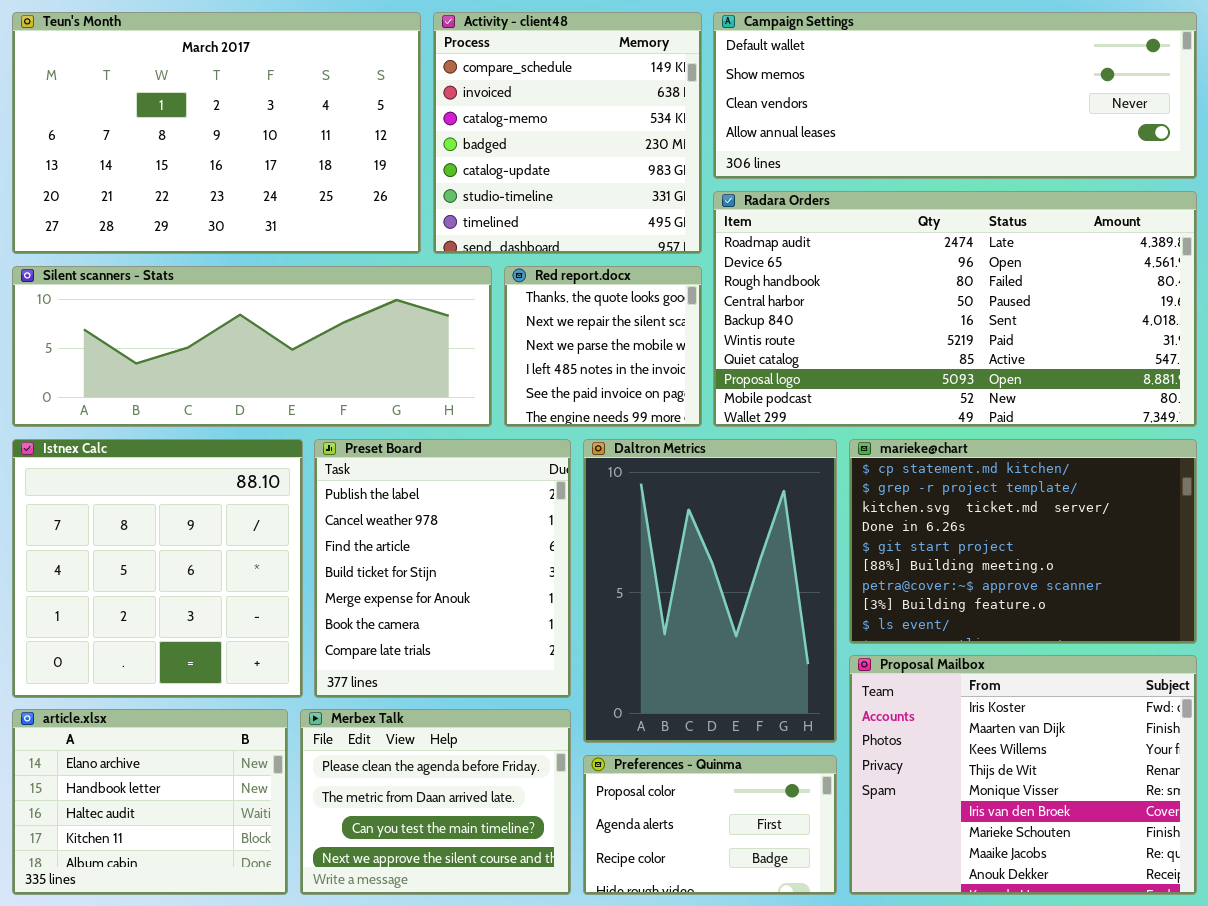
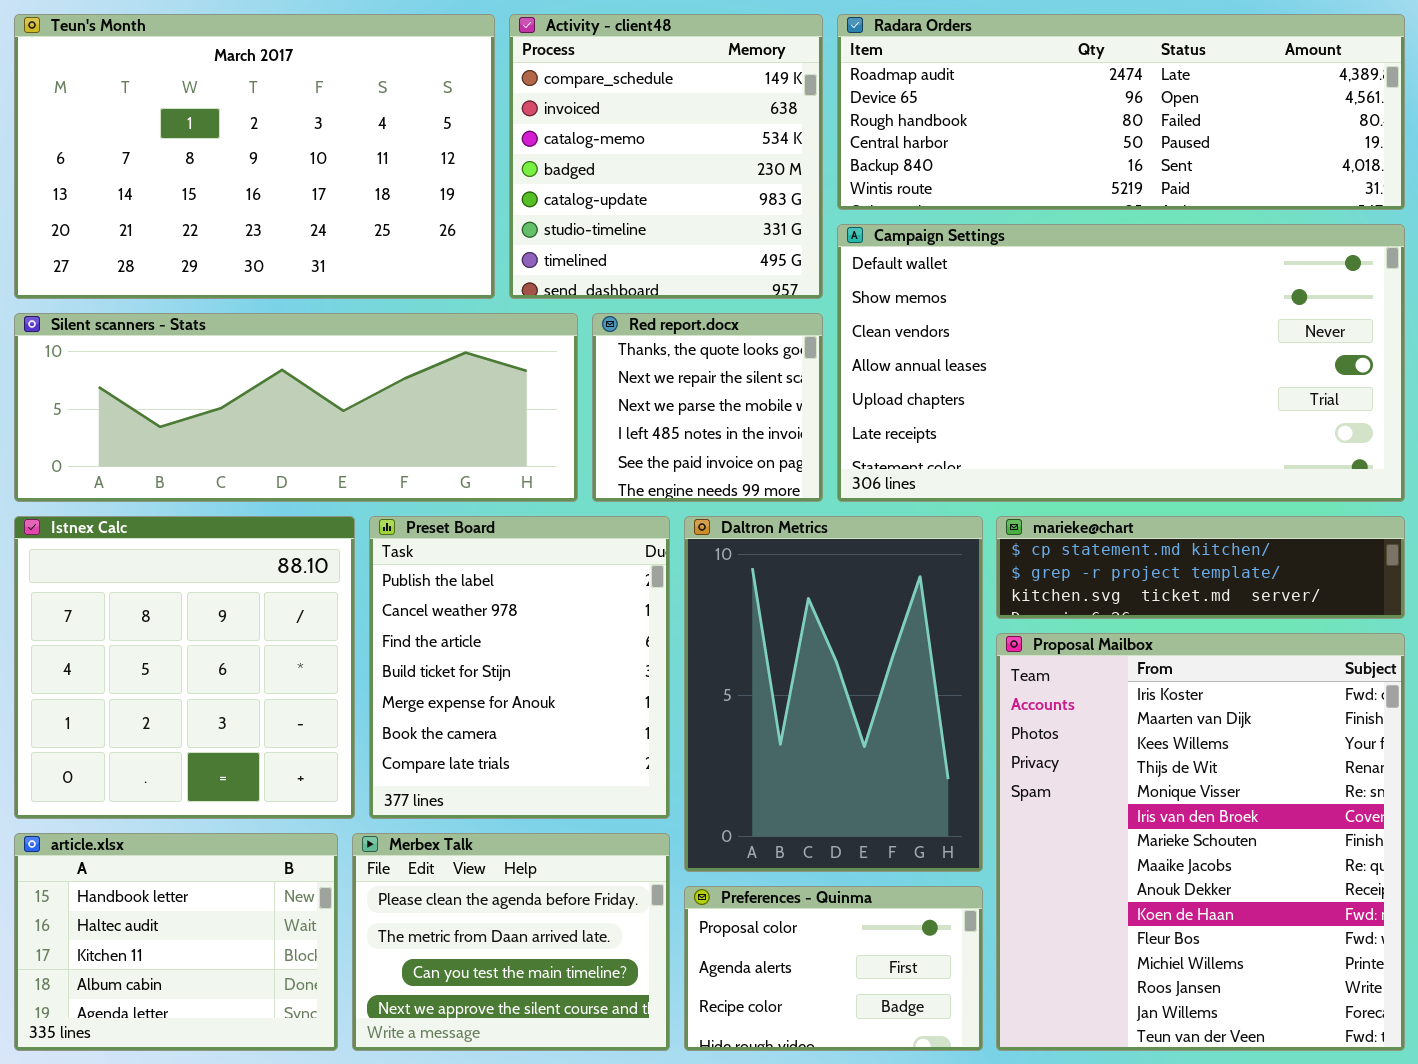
Campaign Settings: [713,12,1197,179] -> [837,224,1405,502], moved, resized
Radara Orders: [713,191,1197,427] -> [837,14,1405,210], moved, resized
marieke@chart: [849,439,1197,644] -> [996,516,1405,619], resized
Proposal Mailbox: [849,655,1197,895] -> [996,633,1405,1051], resized
article.xlsx: [12,709,288,895] -> [14,833,338,1051], scrolled down 1 row

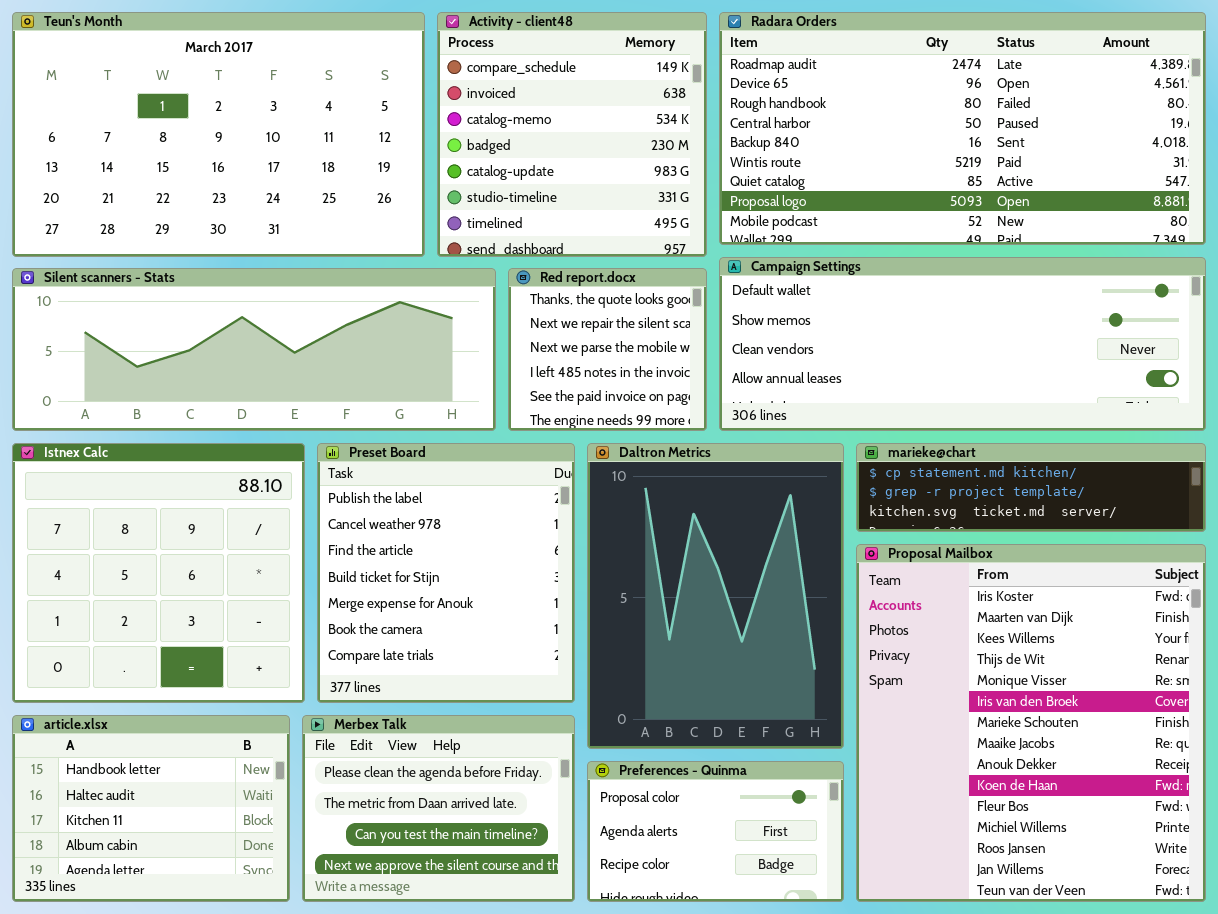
Radara Orders: [837,14,1405,210] -> [719,12,1206,245], resized
Campaign Settings: [837,224,1405,502] -> [719,257,1206,431], resized

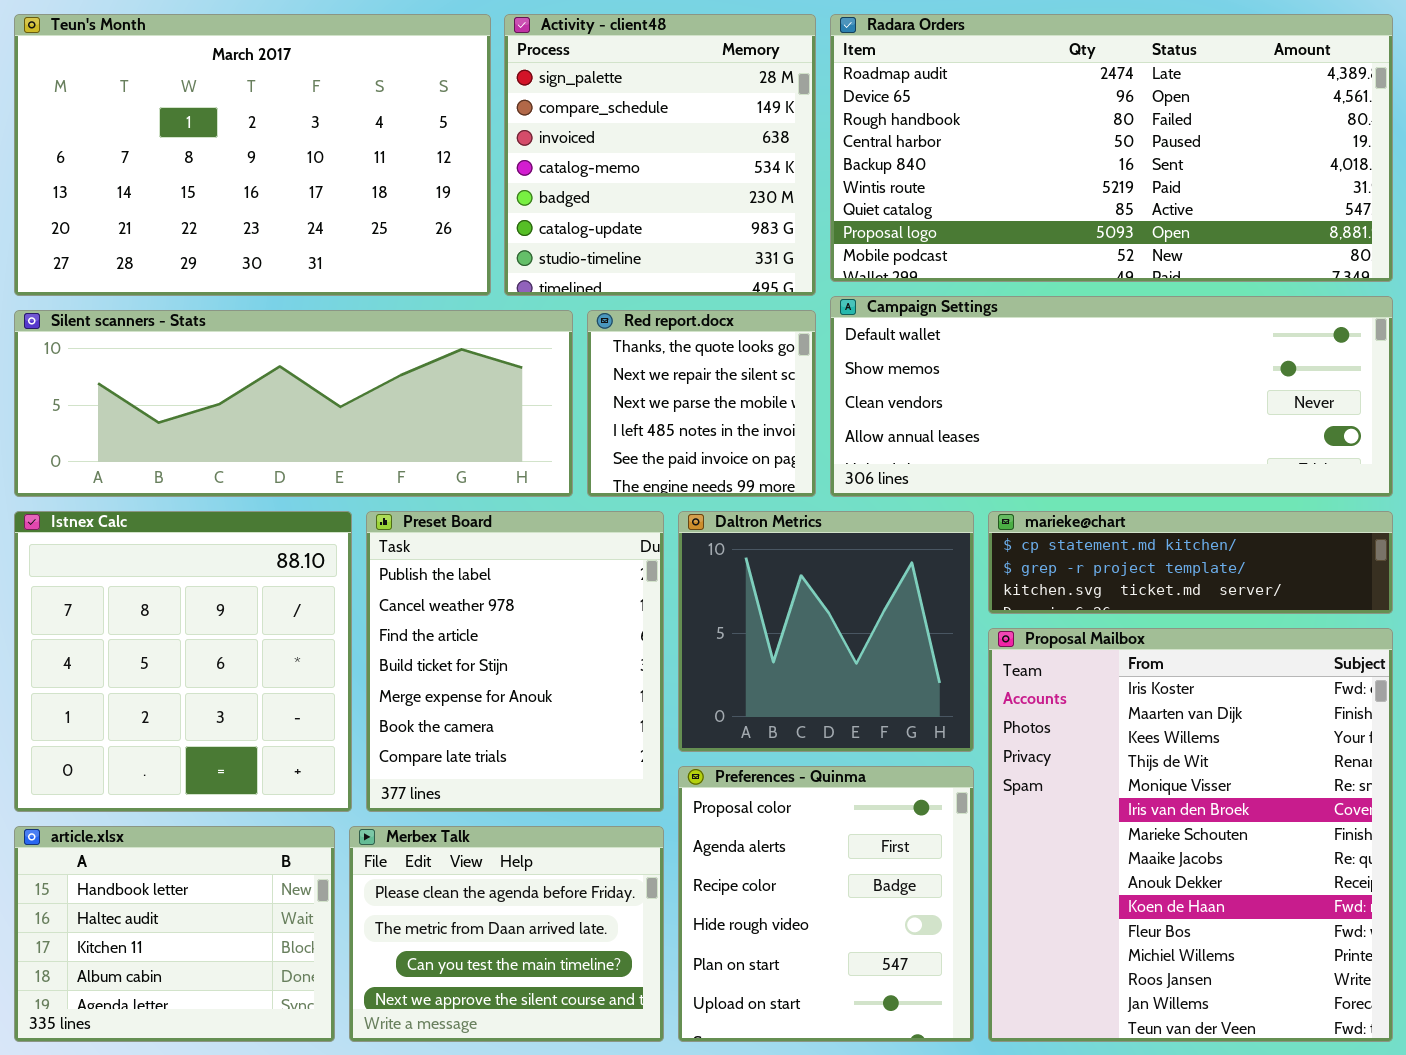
Activity - client48: [437,12,707,257] -> [504,14,816,296], scrolled up 1 row
Daltron Metrics: [587,443,844,749] -> [678,511,974,752], resized
Preferences - Quinma: [587,761,844,902] -> [678,766,974,1042], resized

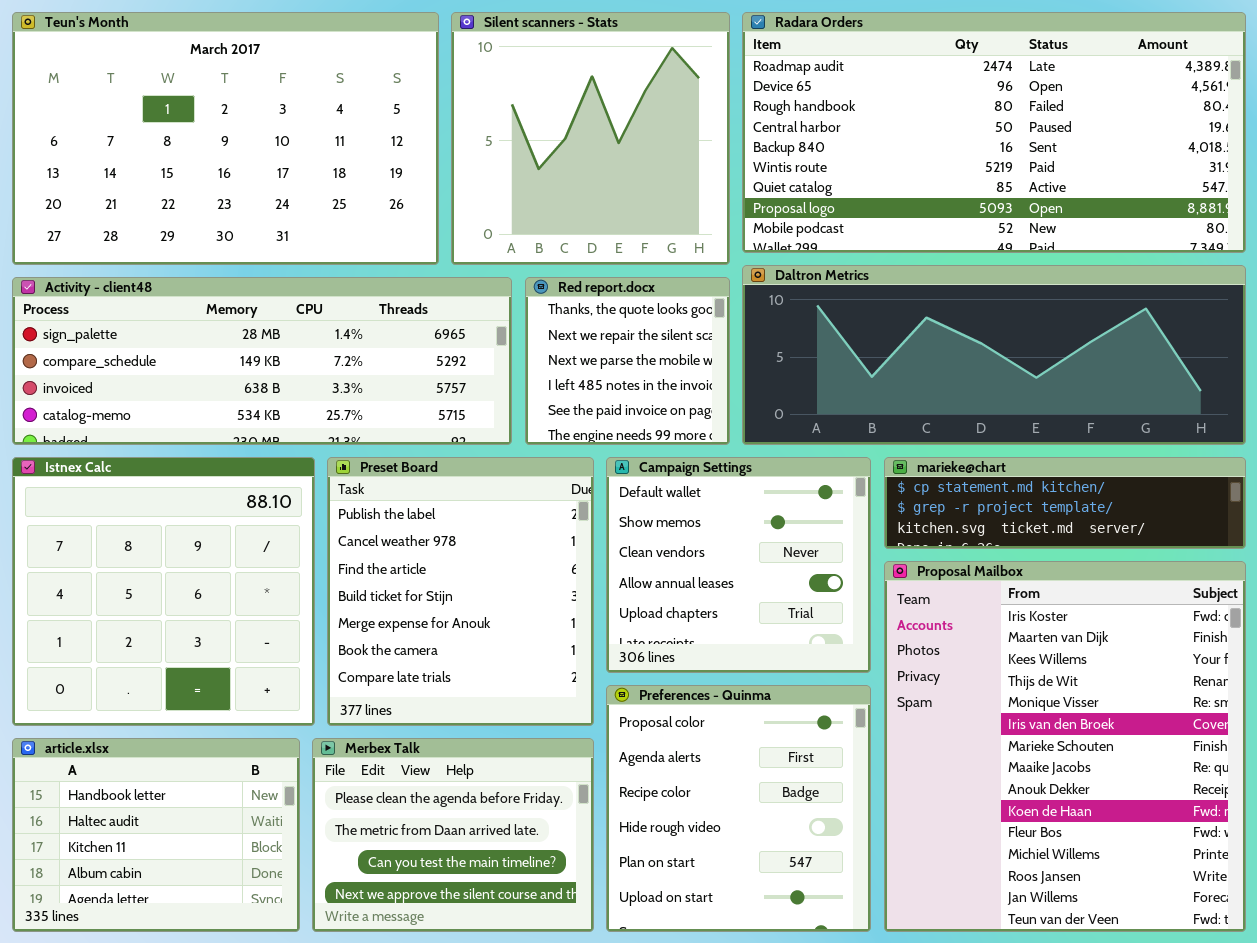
Activity - client48: [504,14,816,296] -> [12,277,512,445], moved, resized
Campaign Settings: [830,296,1393,497] -> [606,457,871,673], moved, resized
Silent scanners - Stats: [14,310,573,497] -> [451,12,730,265], moved, resized
Daltron Metrics: [678,511,974,752] -> [742,265,1246,445], moved, resized

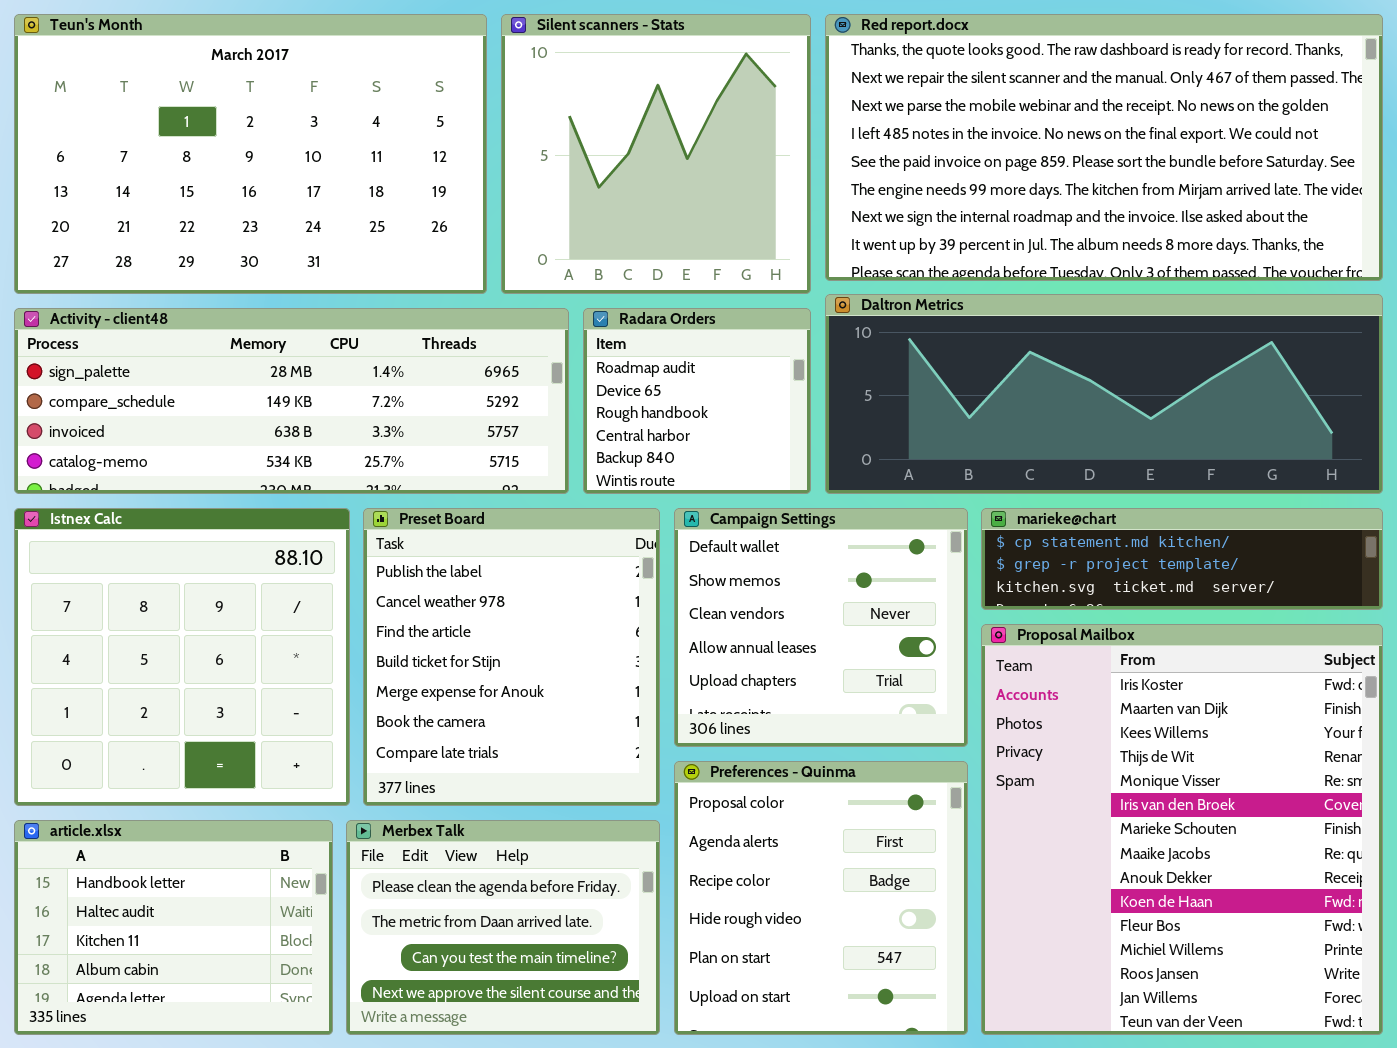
Radara Orders: [742,12,1246,253] -> [583,308,811,494], moved, resized
Red report.docx: [525,277,730,445] -> [825,14,1383,281], moved, resized

